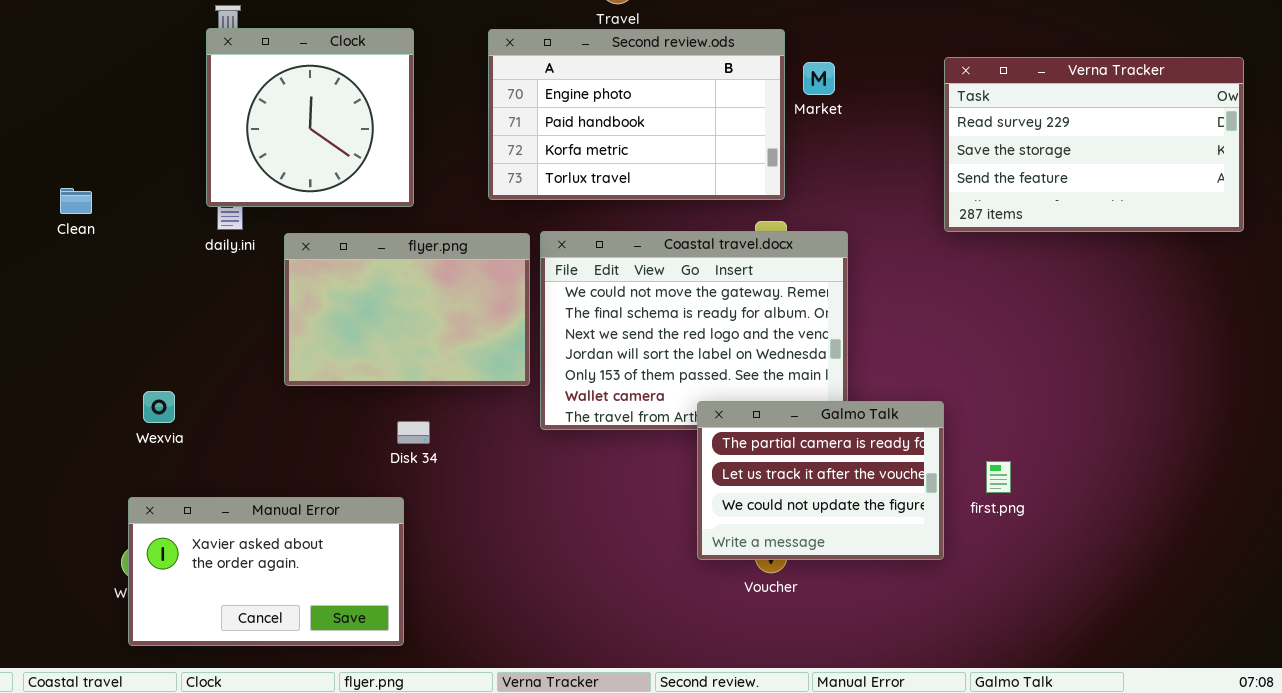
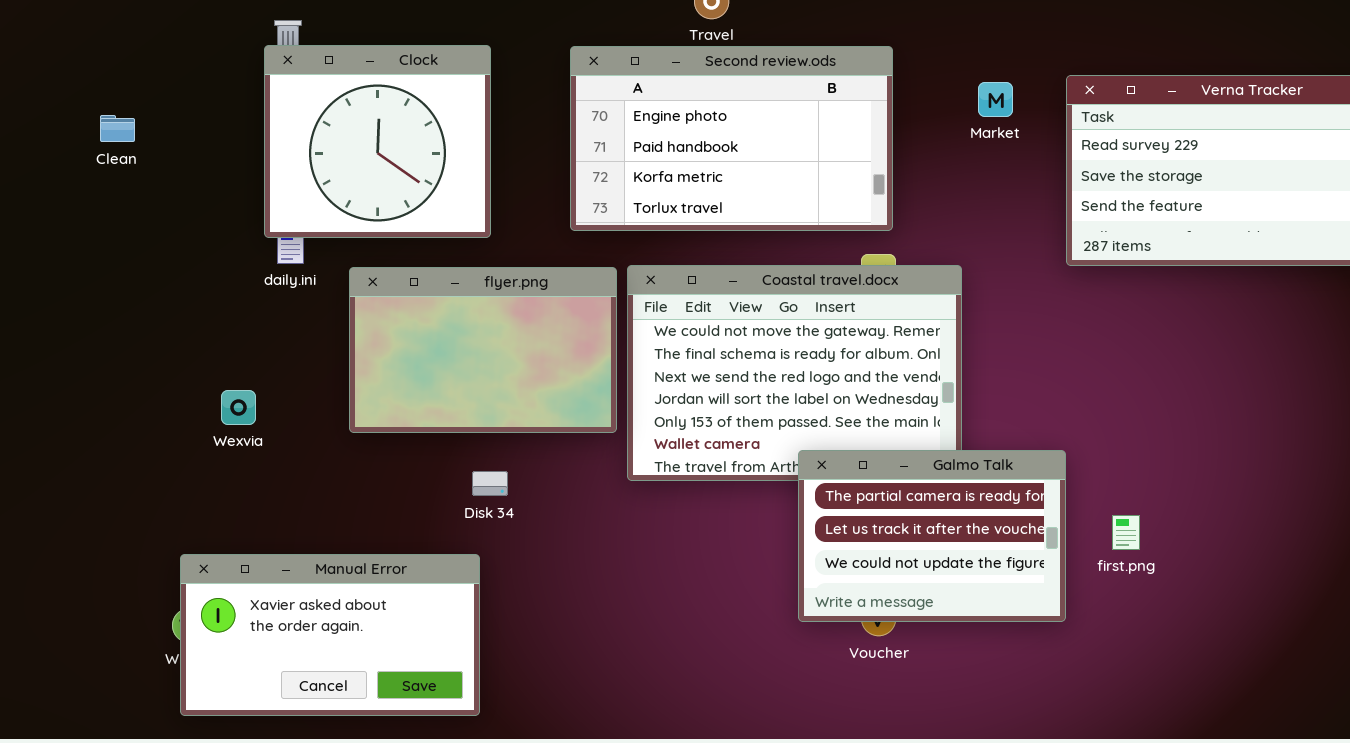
Market: [803,62,835,95] -> [978,82,1013,117], moved
Clean: [60,188,92,214] -> [100,115,135,142], moved
Wexvia: [143,391,175,423] -> [221,390,256,425], moved

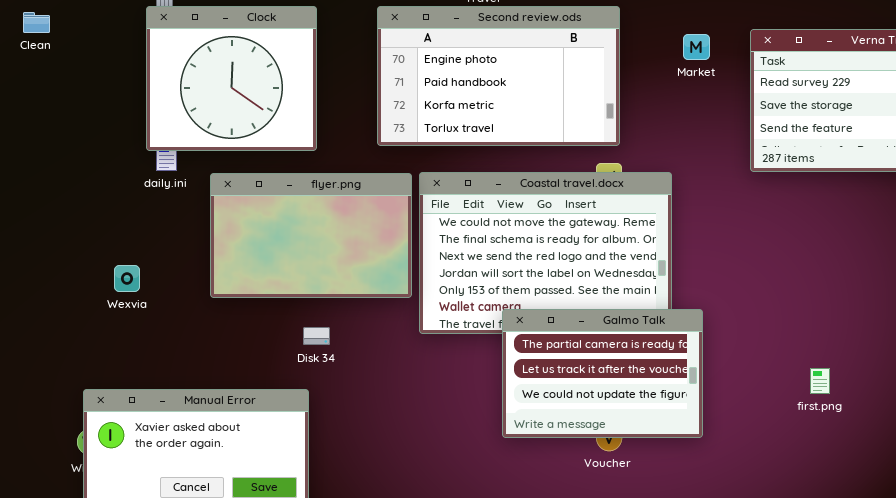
Clean: [100,115,135,142] -> [23,12,50,33], moved
Galmo Talk: [798,450,1066,622] -> [502,309,703,438], moved
first.png: [1112,515,1140,550] -> [810,368,830,394], moved

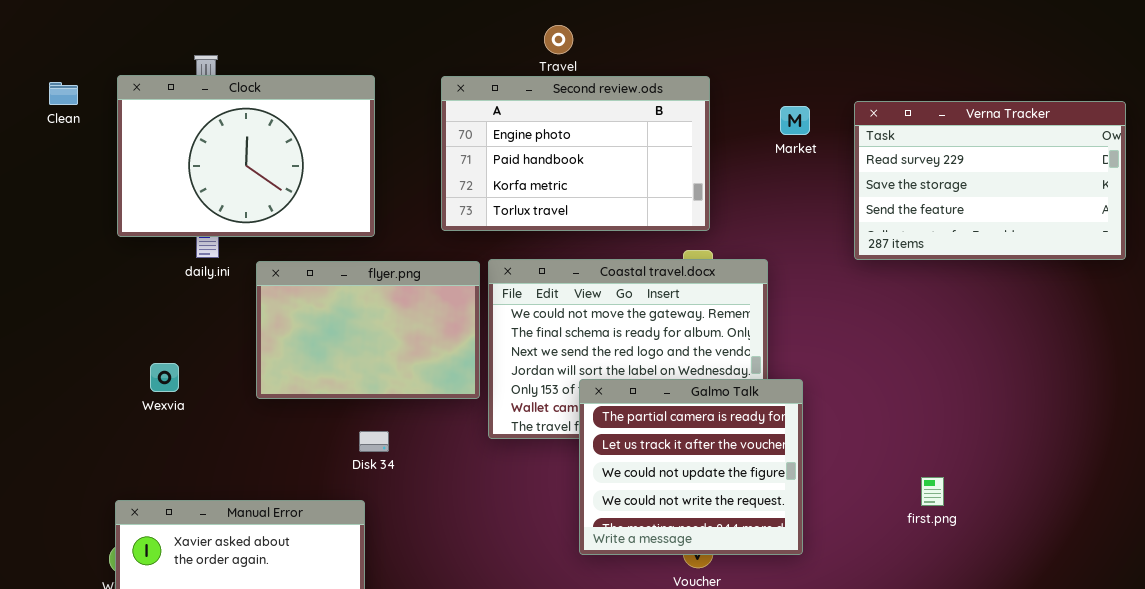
Clock: [146,6,317,151] -> [117,75,375,237], resized
Galmo Talk: [502,309,703,438] -> [579,379,803,555], resized

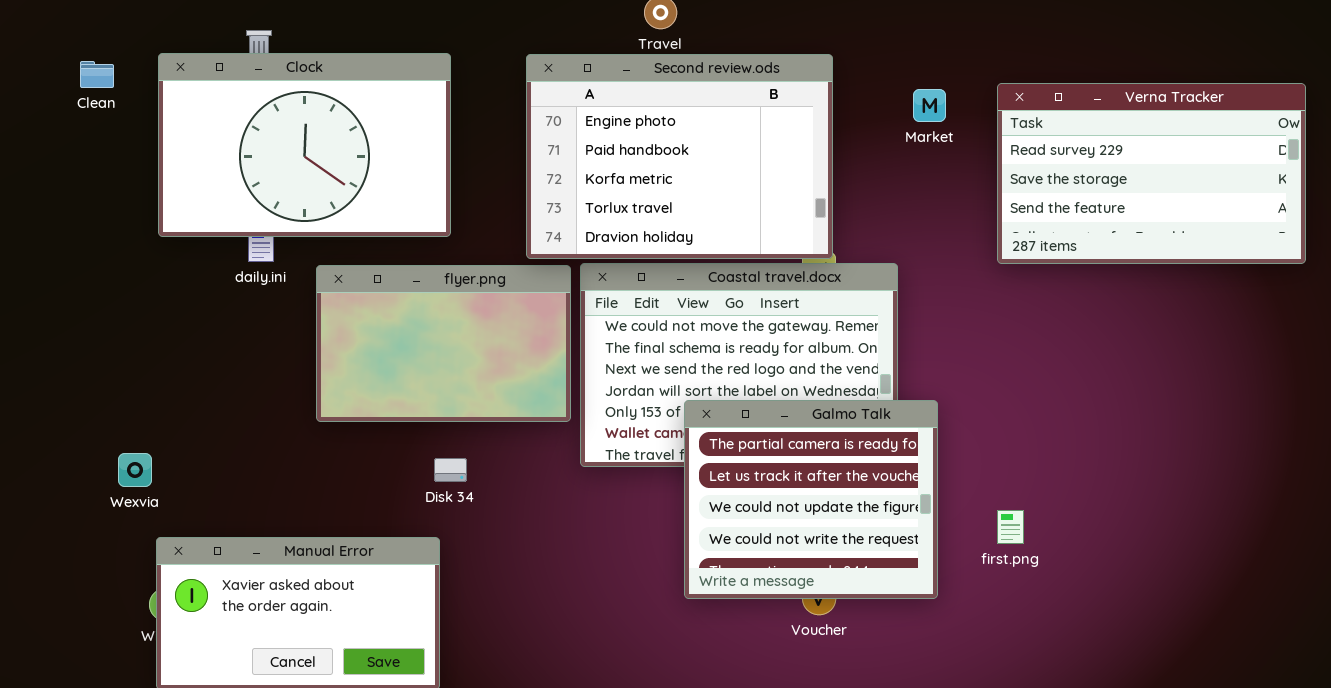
Second review.ods: [441,76,710,231] -> [526,54,833,259], resized
Wexvia: [150,363,179,392] -> [118,453,152,487], moved
first.png: [921,477,944,506] -> [997,510,1024,544], moved

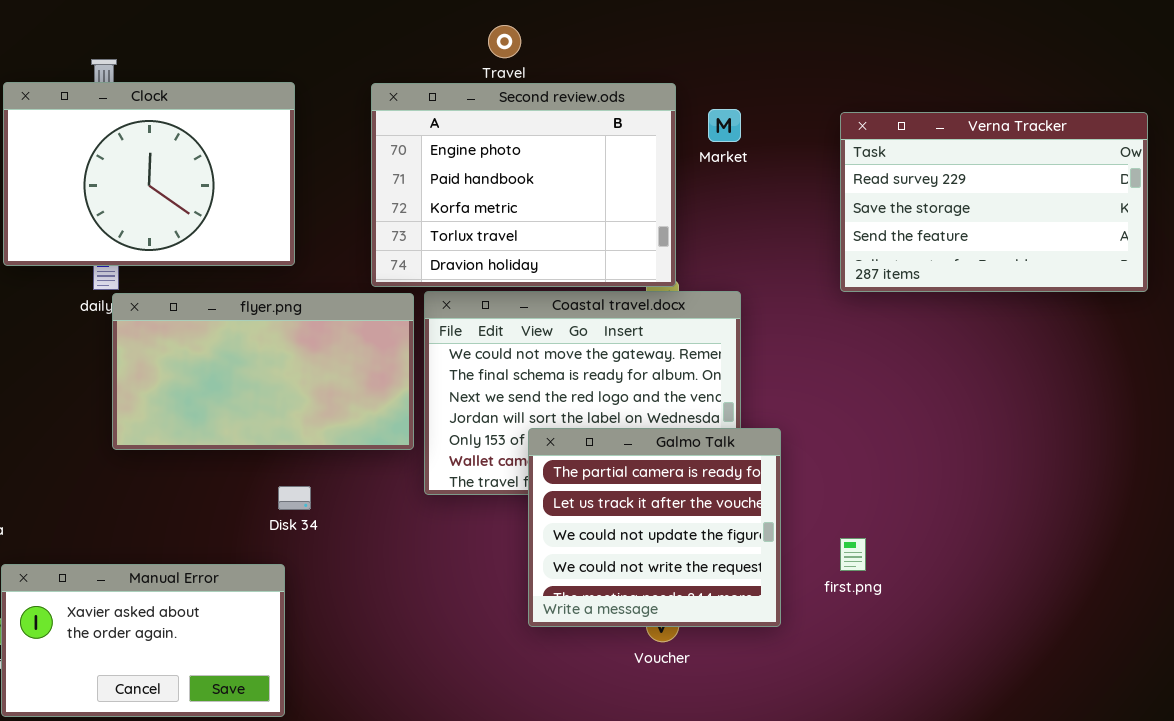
Market: [913,89,946,122] -> [708,109,741,142], moved
flyer.png: [316,265,571,422] -> [112,293,414,450], resized

